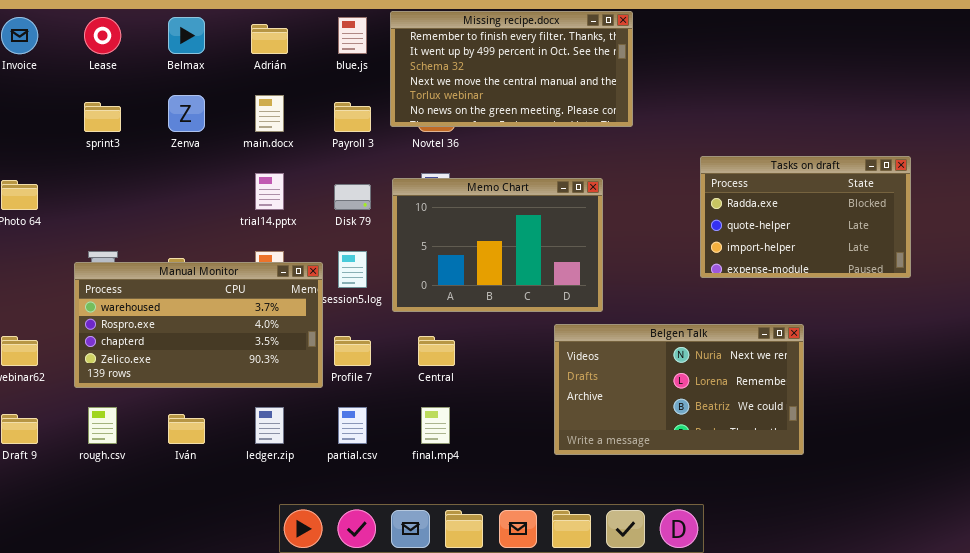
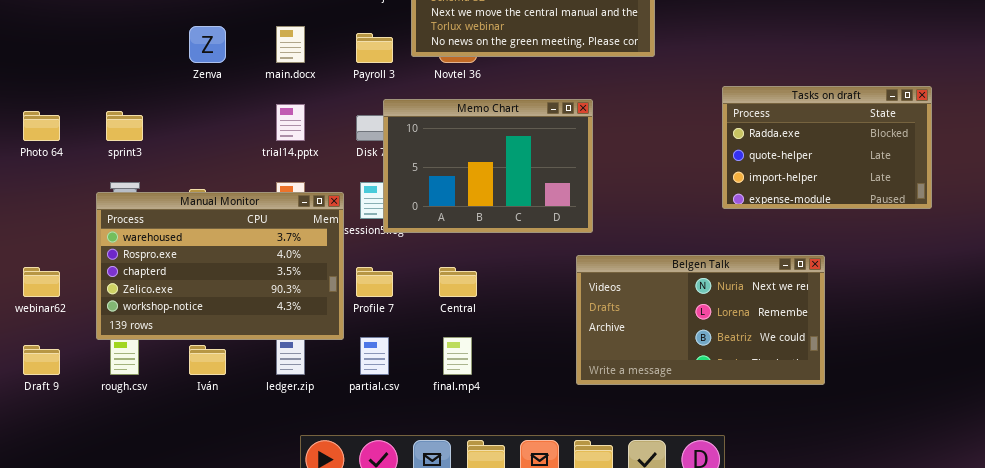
sprint3: [84,102,121,132] -> [106,111,143,141], moved
Memo Chart: [392,178,603,312] -> [383,99,593,233], moved
Manual Monitor: [74,262,323,388] -> [96,192,344,340], resized

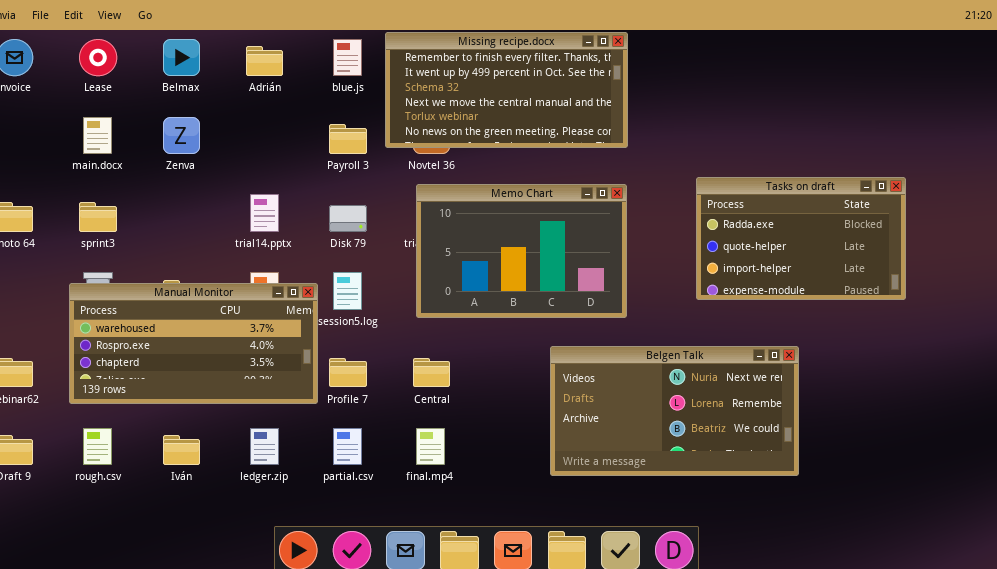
main.docx: [276,26,305,63] -> [83,117,112,154], moved
Memo Chart: [383,99,593,233] -> [416,184,627,318], moved
Manual Monitor: [96,192,344,340] -> [69,283,318,404], resized

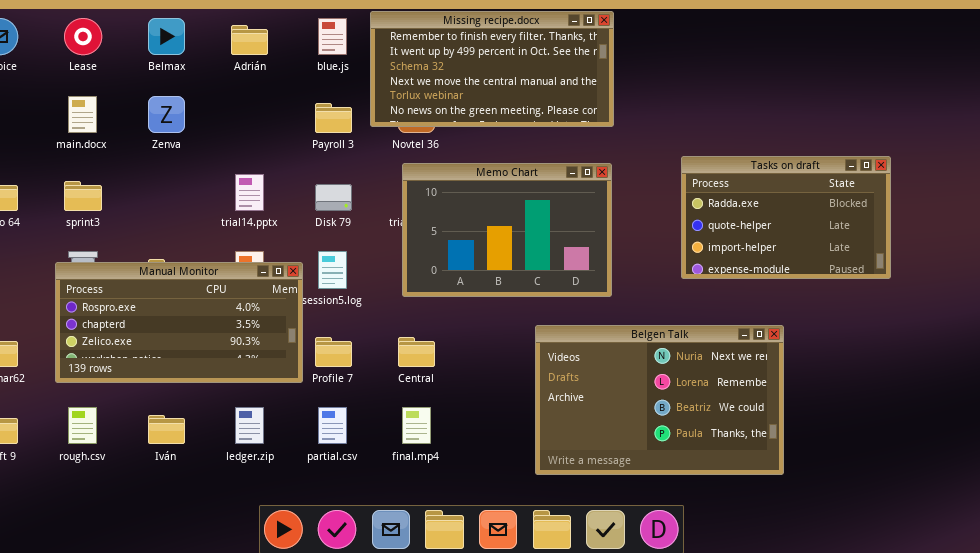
Manual Monitor: [69,283,318,404] -> [55,262,303,383], scrolled down 1 row
Belgen Talk: [550,346,799,476] -> [535,325,784,475], resized

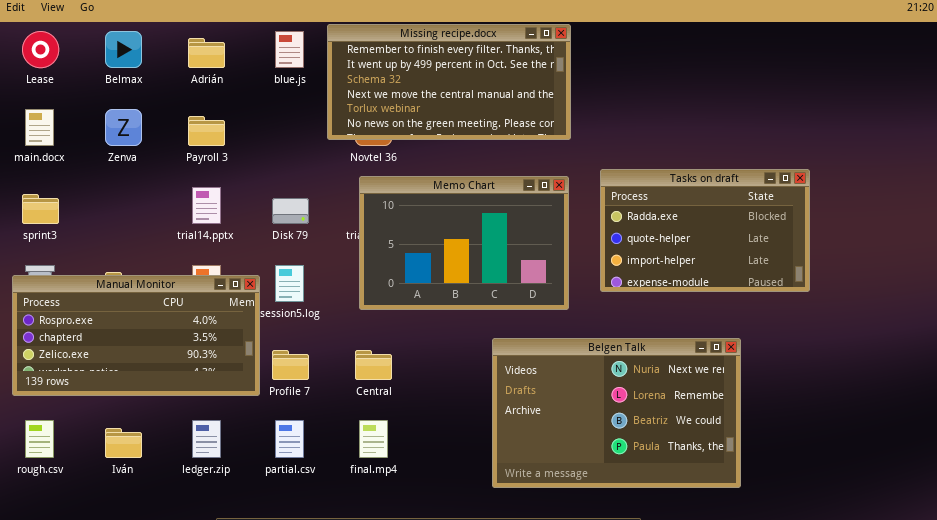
Payroll 3: [315,103,352,133] -> [188,116,225,146], moved
Tasks on draft: [681,156,891,279] -> [600,169,810,292], moved

